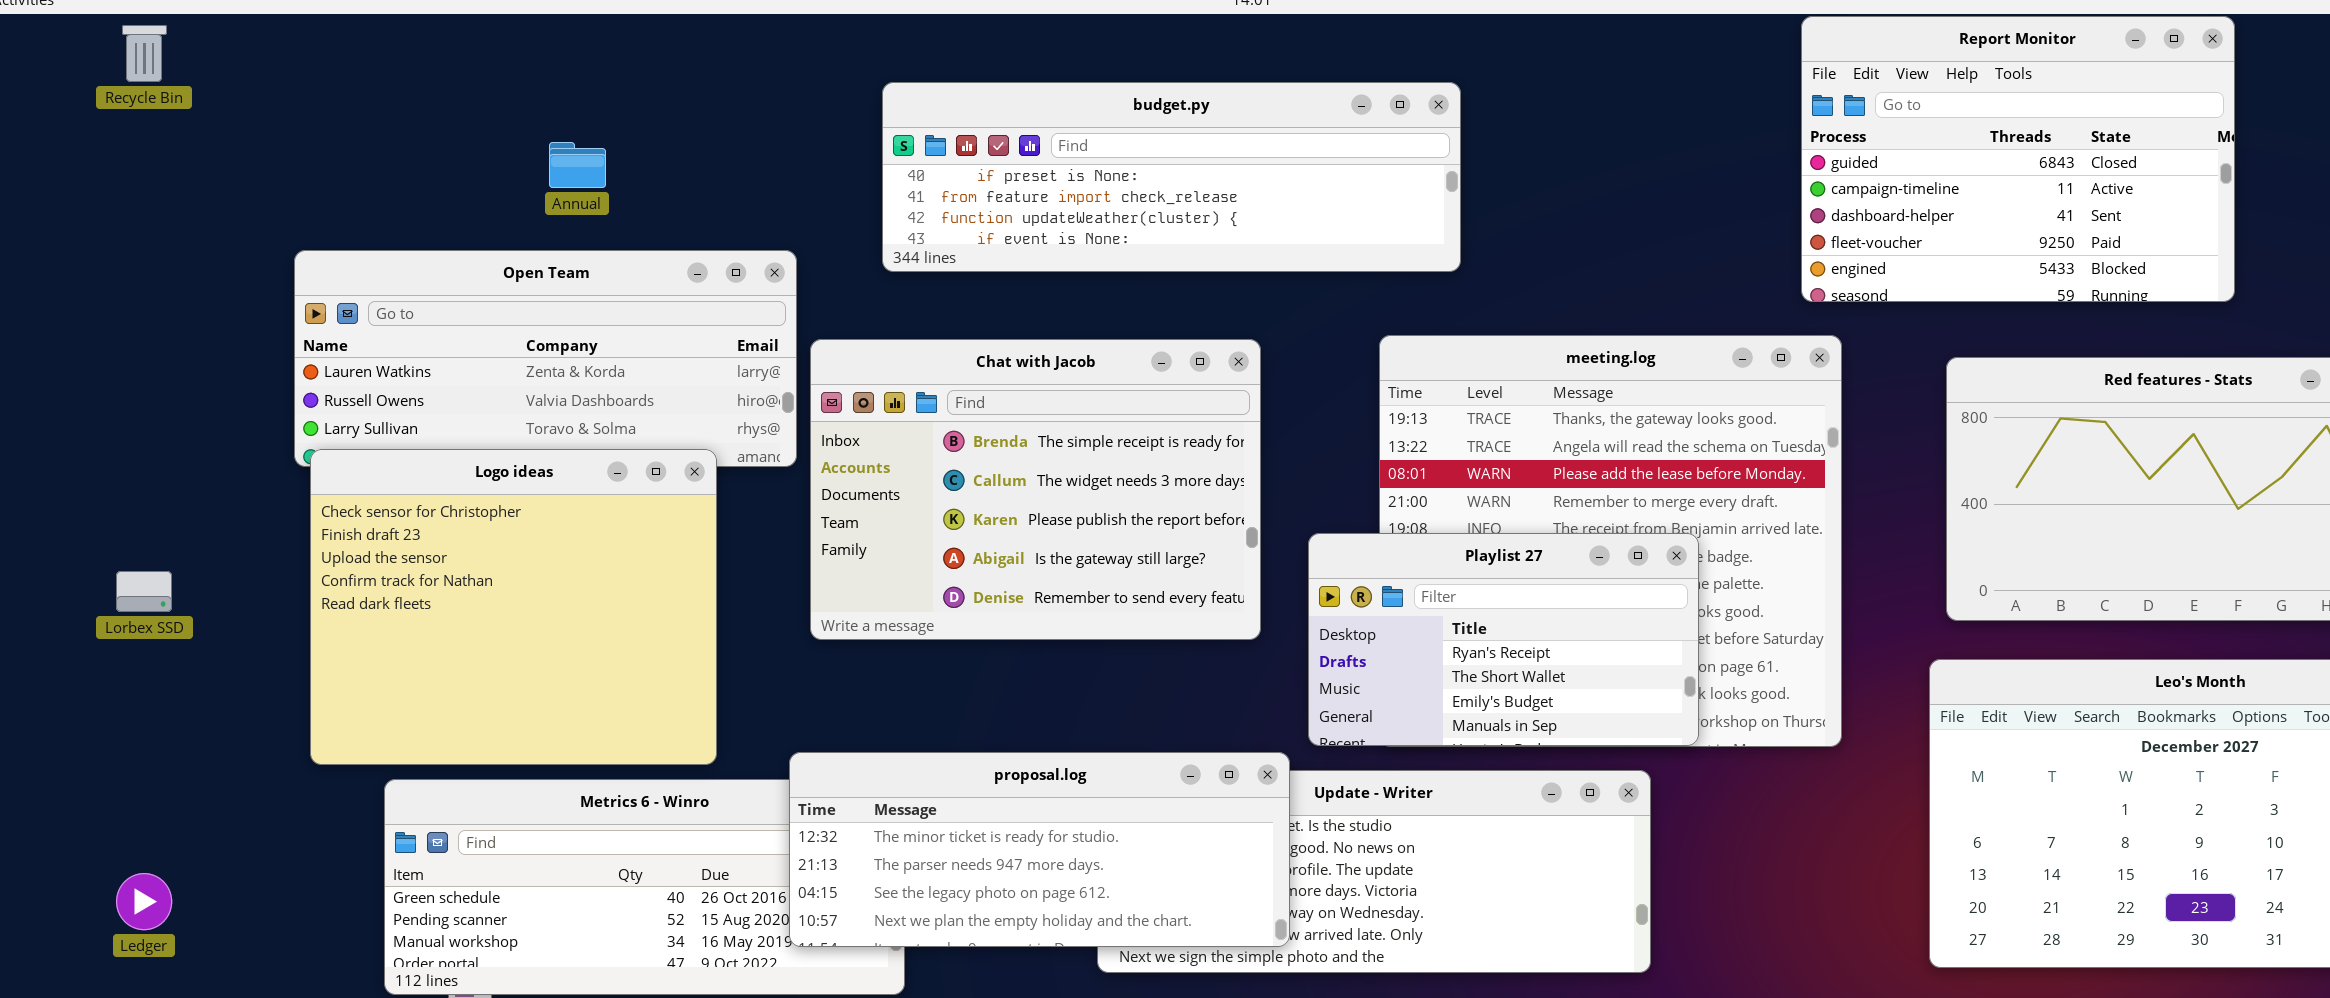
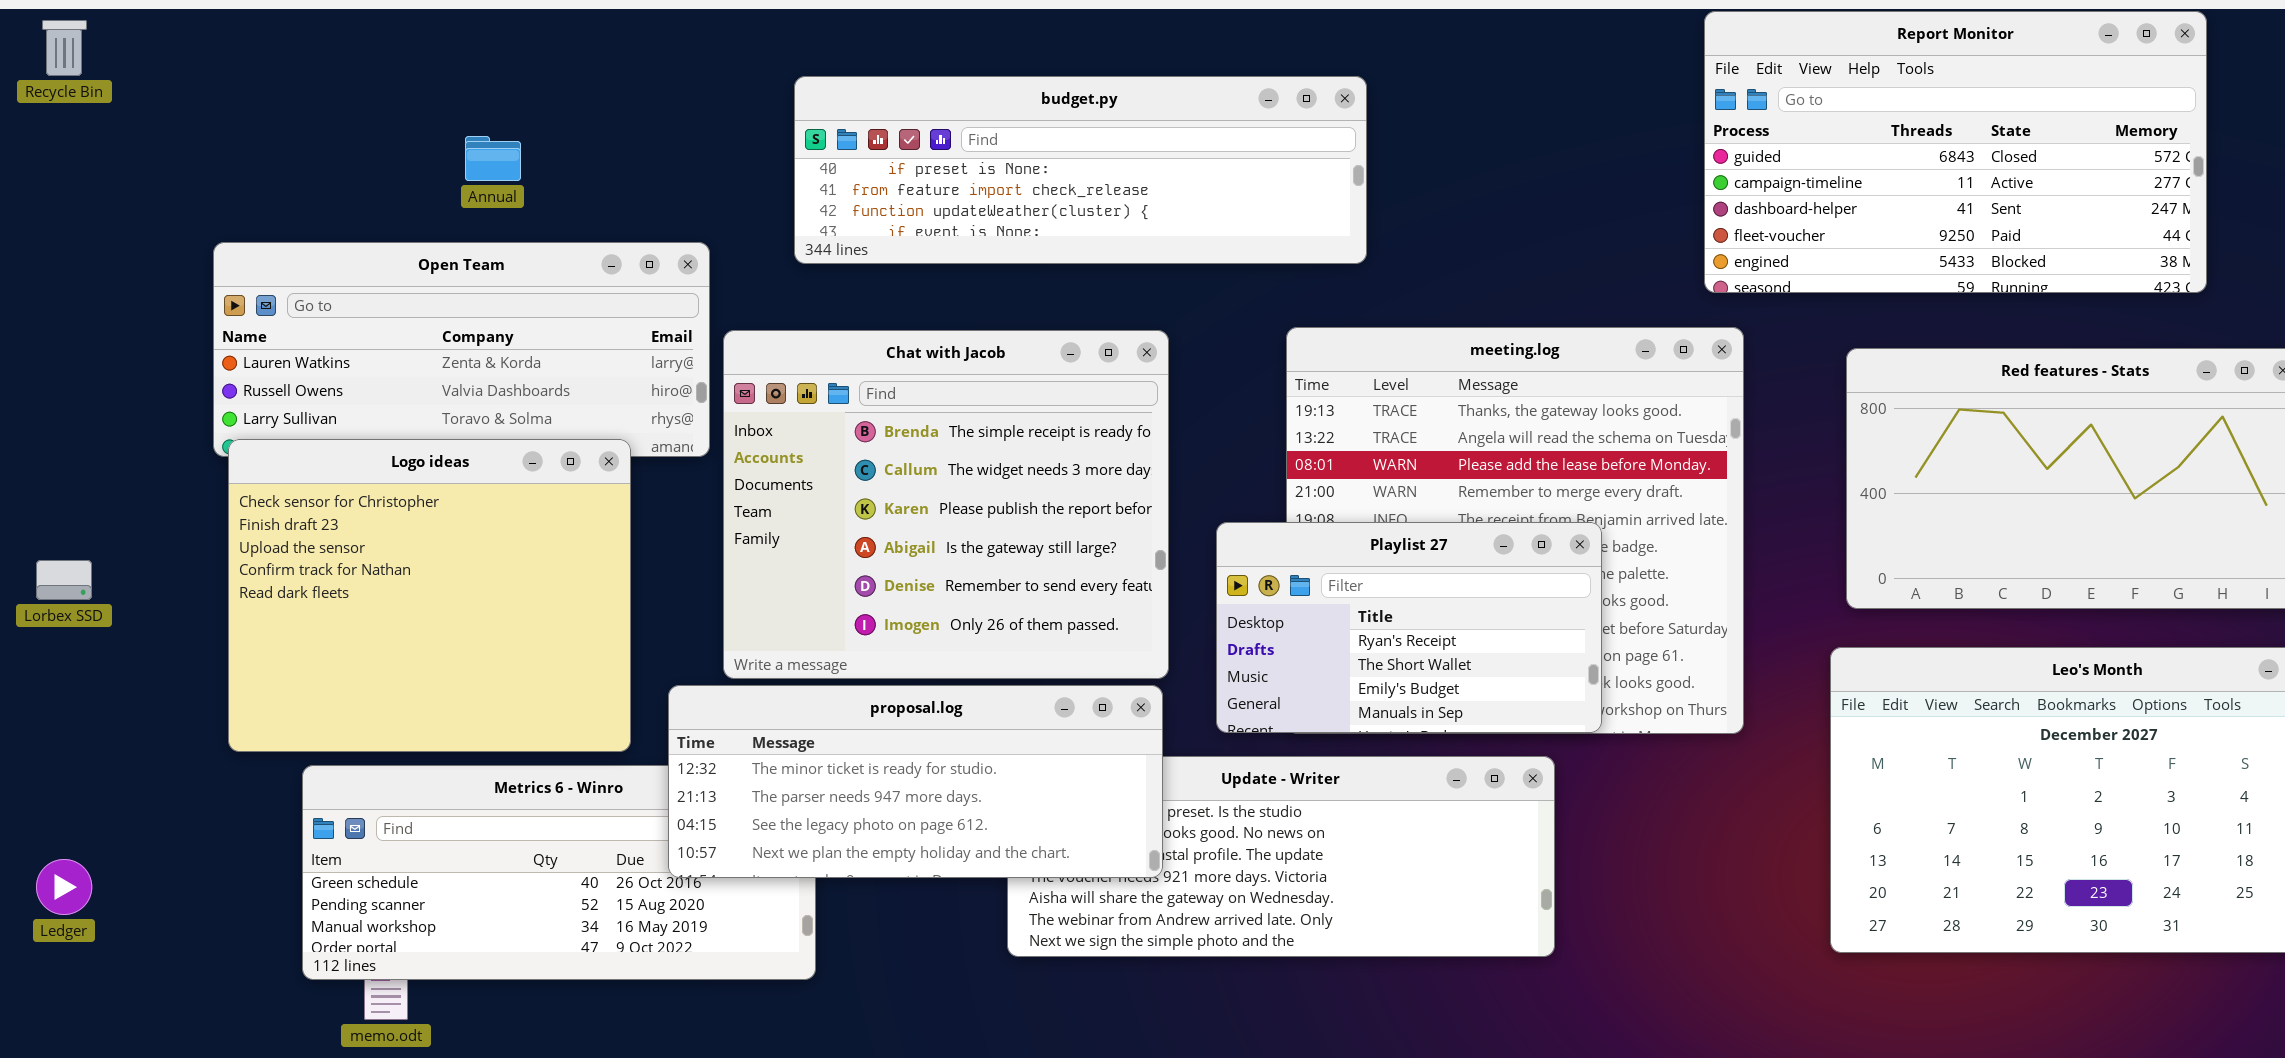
Report Monitor: [1801,16,2235,302] -> [1704,11,2207,293], resized
Chat with Jacob: [810,339,1261,640] -> [723,330,1169,679], resized
proposal.log: [789,752,1290,947] -> [668,685,1163,878], moved

